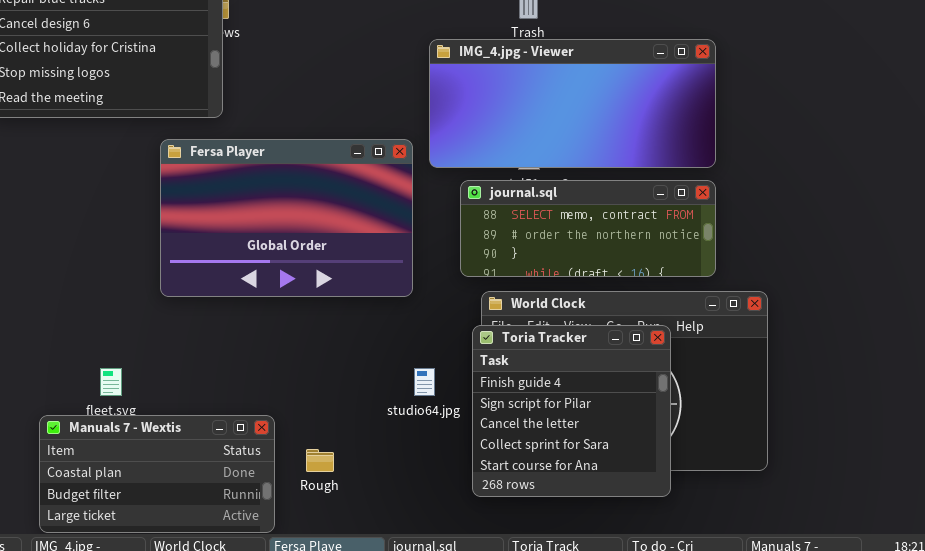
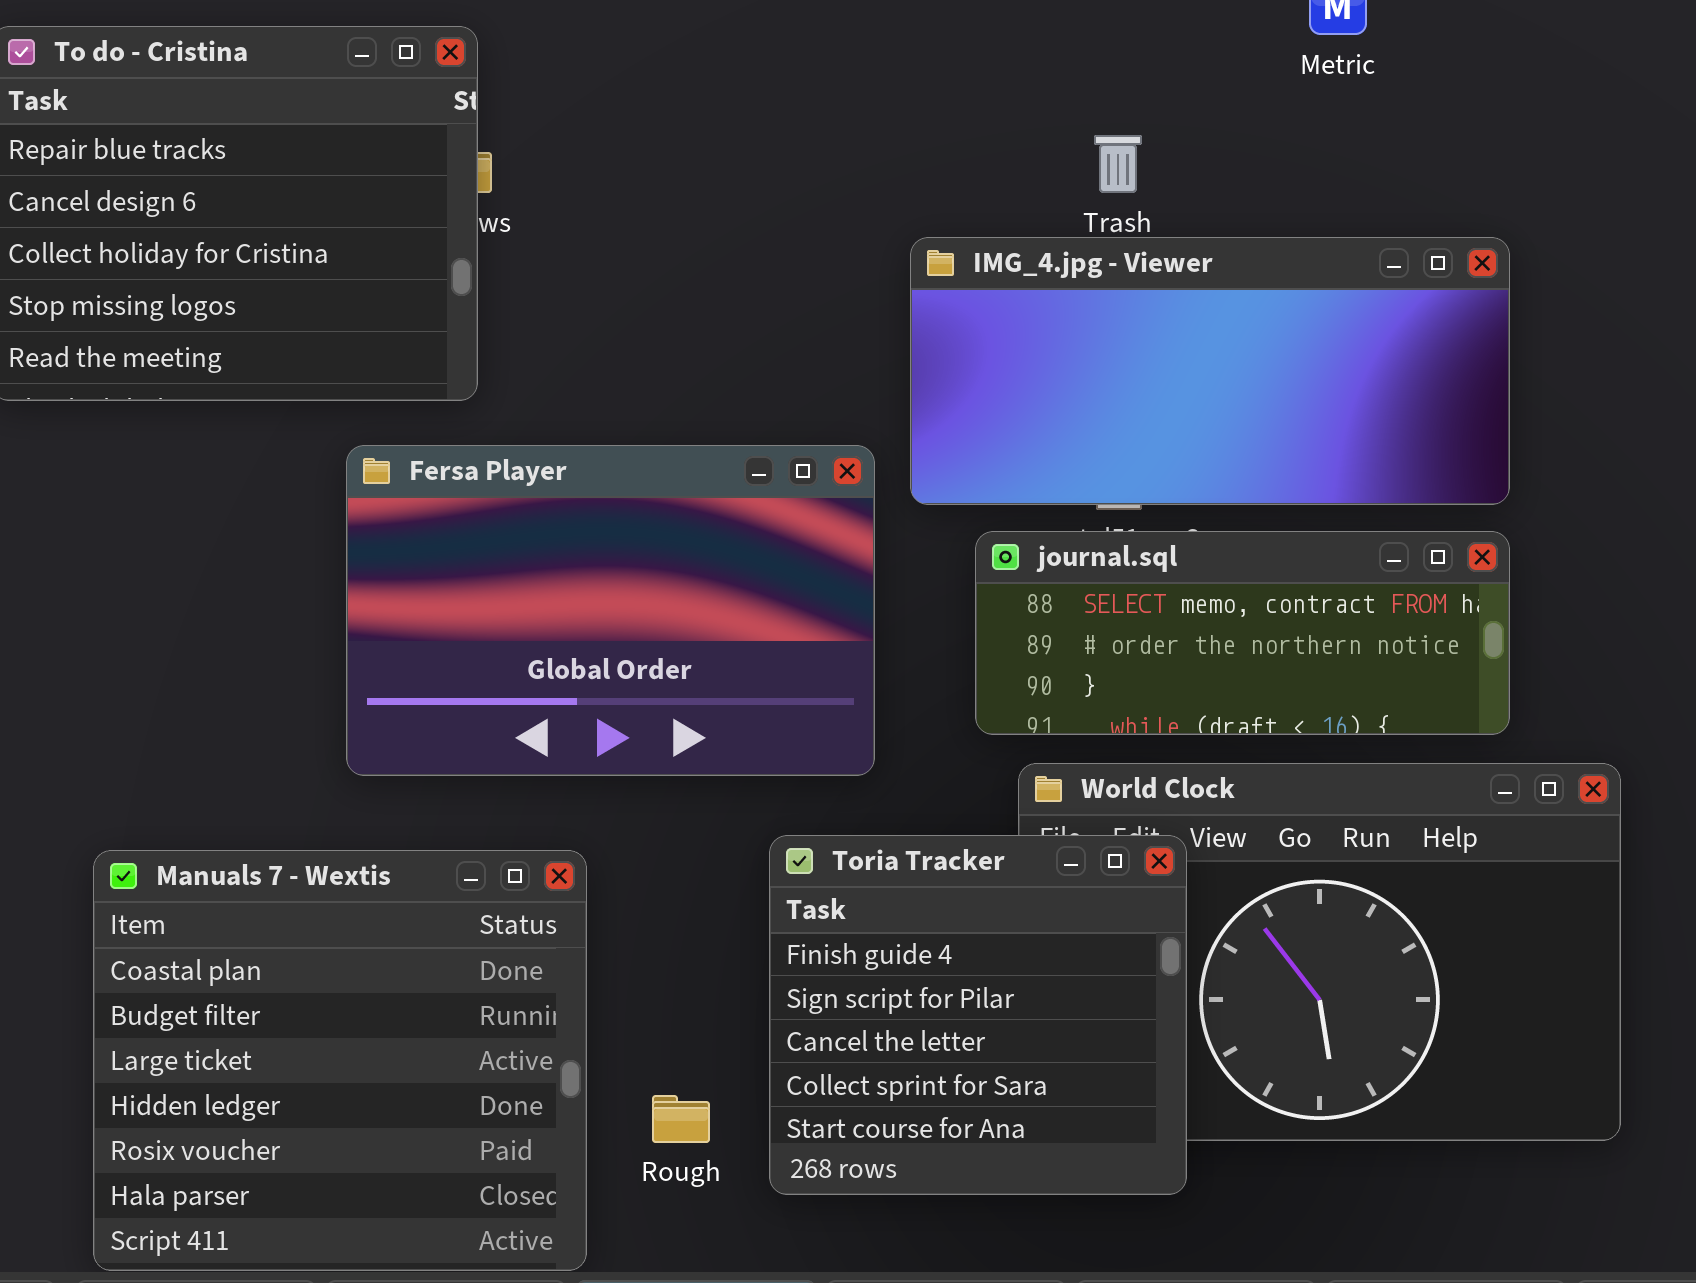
Toria Tracker: [472,325,671,497] -> [769,835,1187,1195], moved
Manuals 7 - Wextis: [39,415,275,533] -> [93,850,587,1271], resized

